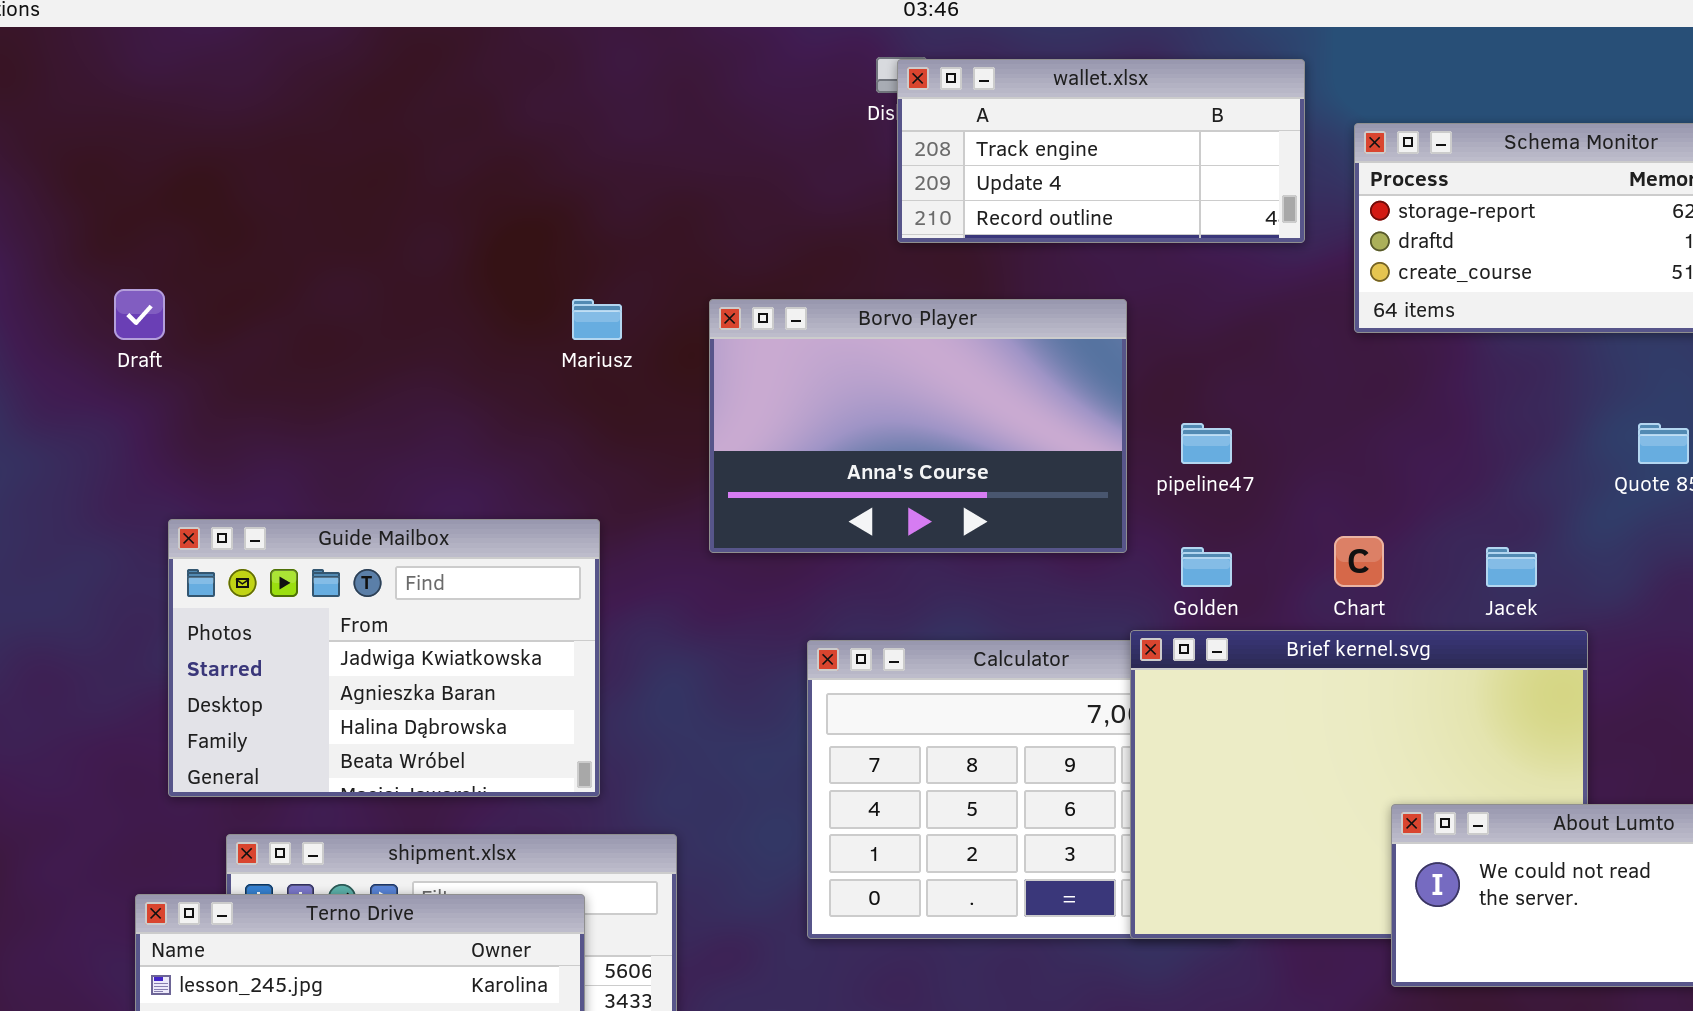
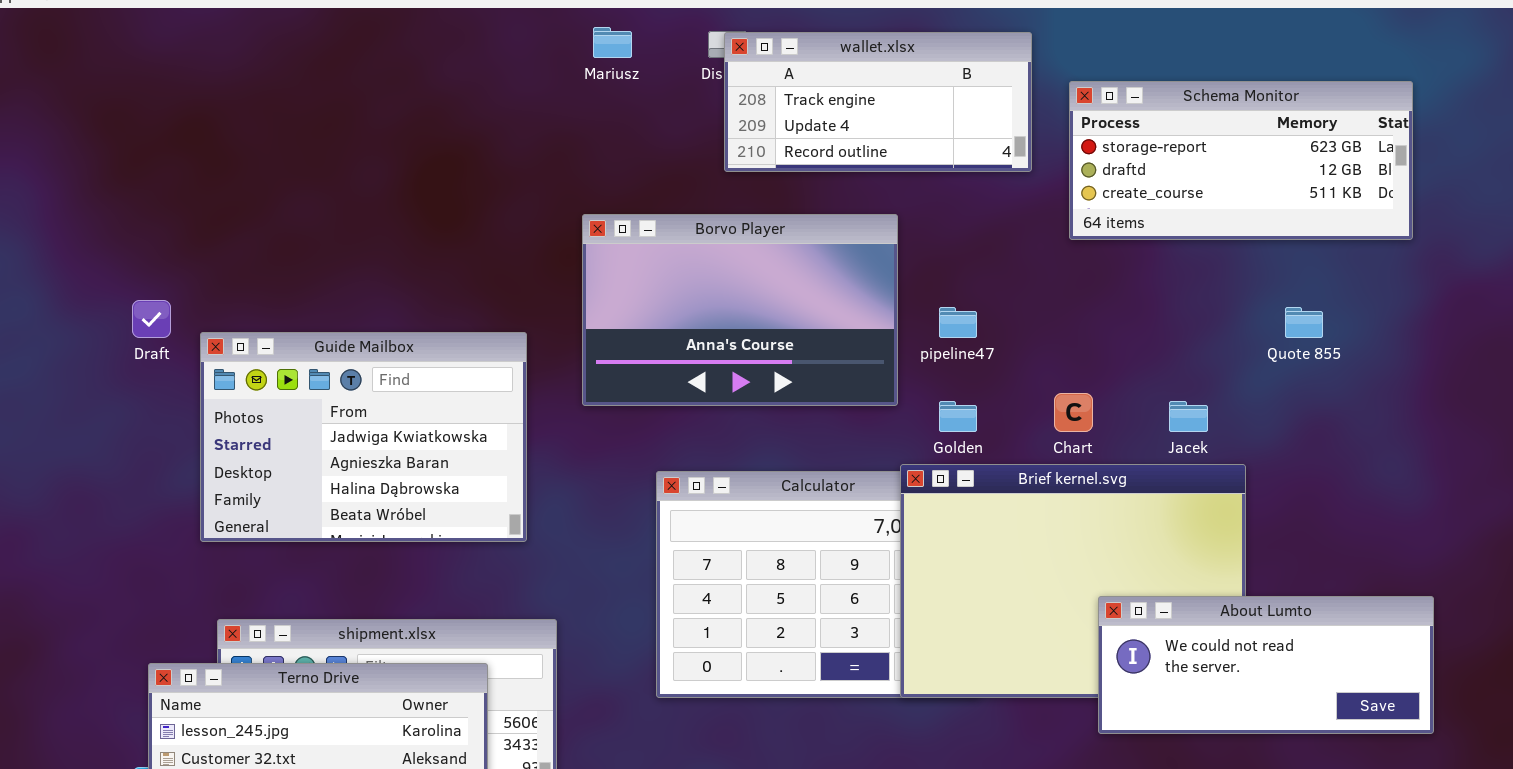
Draft: [114,289,165,340] -> [132,300,171,338], moved
Mariusz: [572,299,622,340] -> [593,27,632,58], moved
Guide Mailbox: [168,519,600,797] -> [200,332,527,542], moved

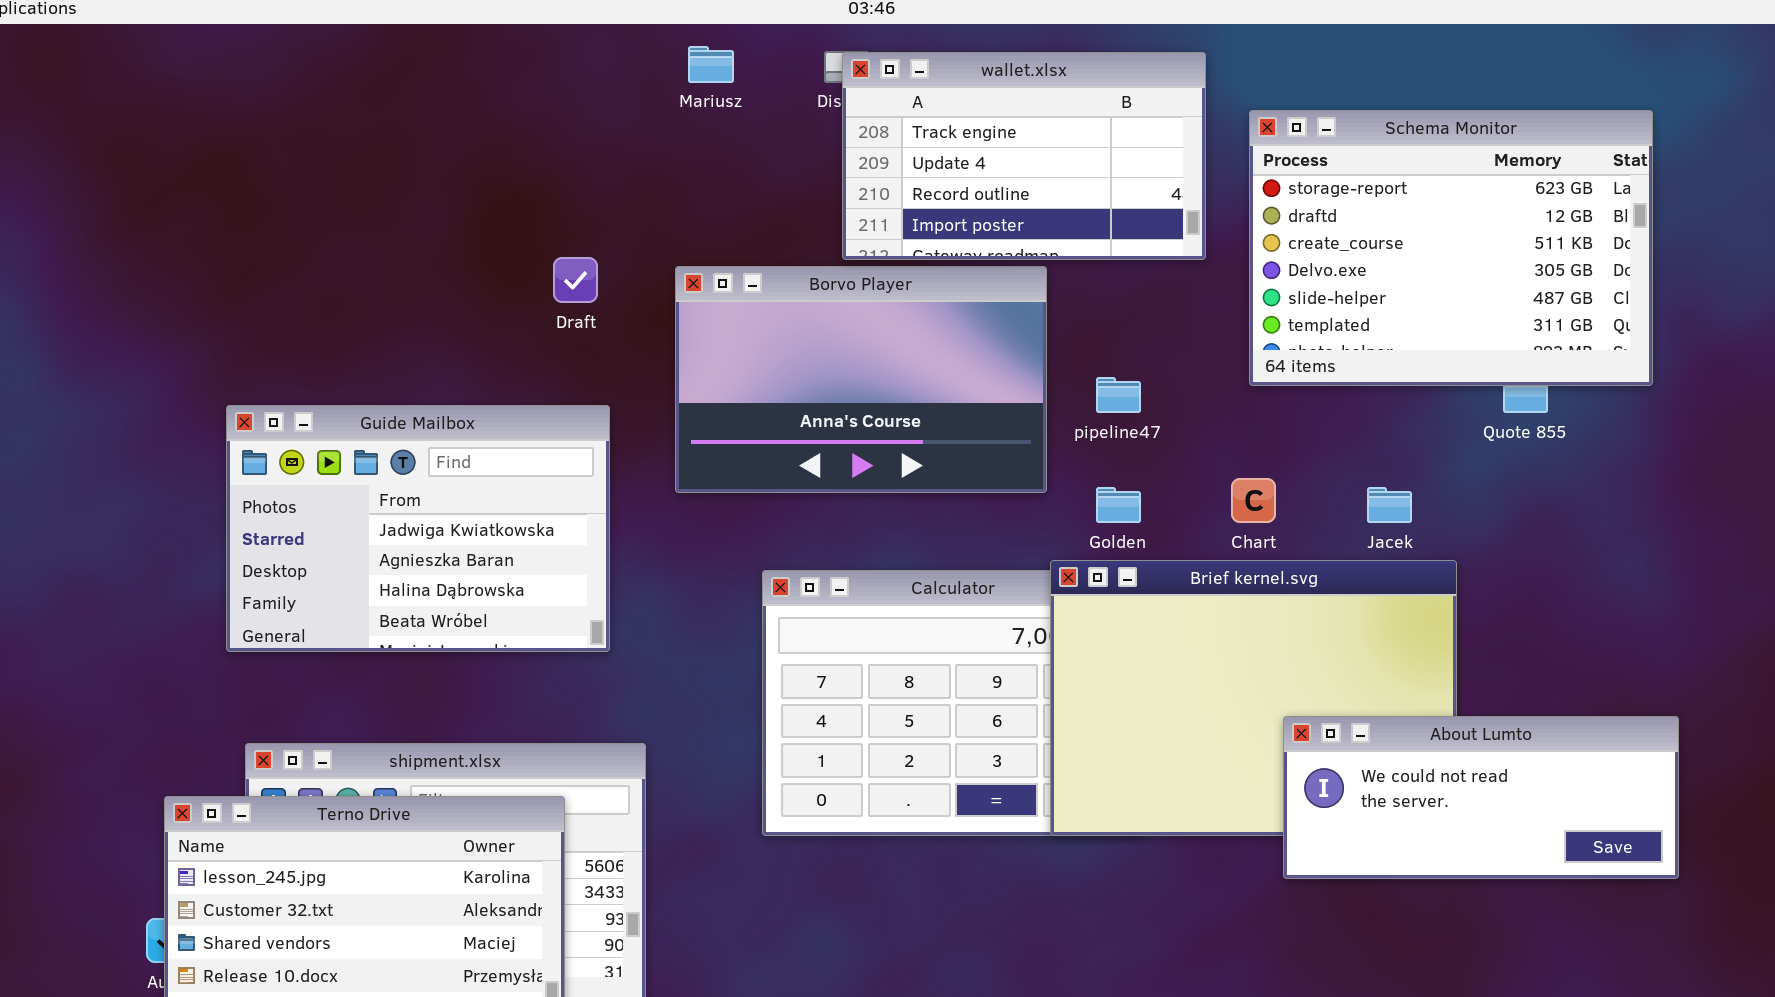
wallet.xlsx: [724,32,1032,172] -> [842,52,1206,260], resized
Schema Monitor: [1069,81,1413,240] -> [1249,110,1653,386], resized
Draft: [132,300,171,338] -> [553,257,598,303], moved

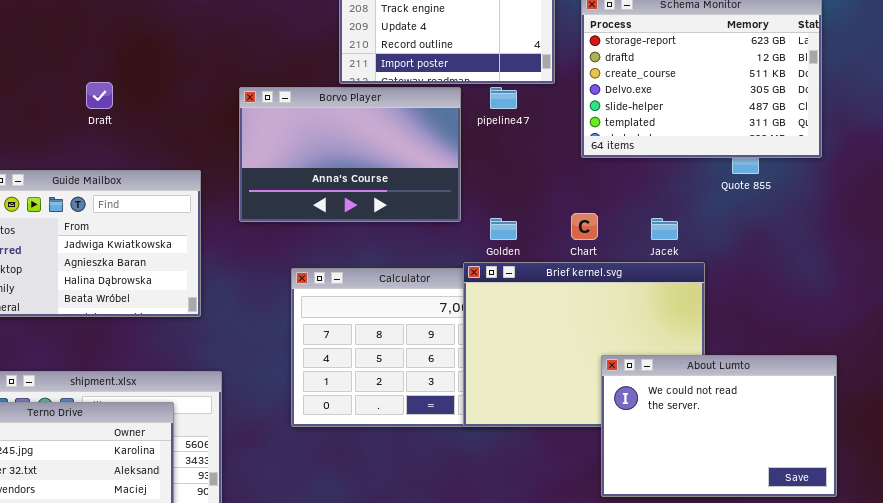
Draft: [553,257,598,303] -> [86,82,113,109], moved
pipeline47: [1096,377,1141,413] -> [490,87,517,109], moved
About Lumto: [1283,716,1679,879] -> [601,355,837,497], resized

